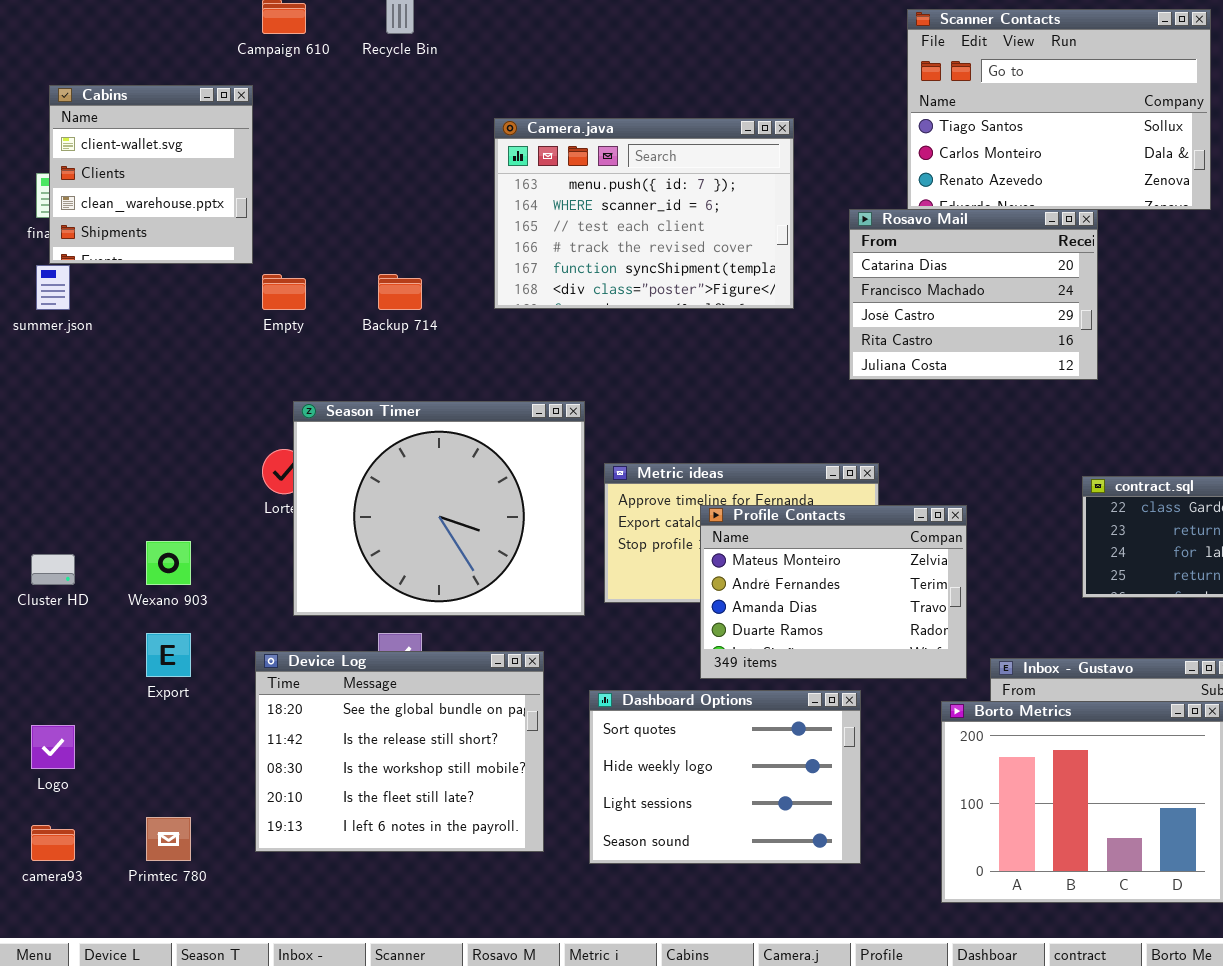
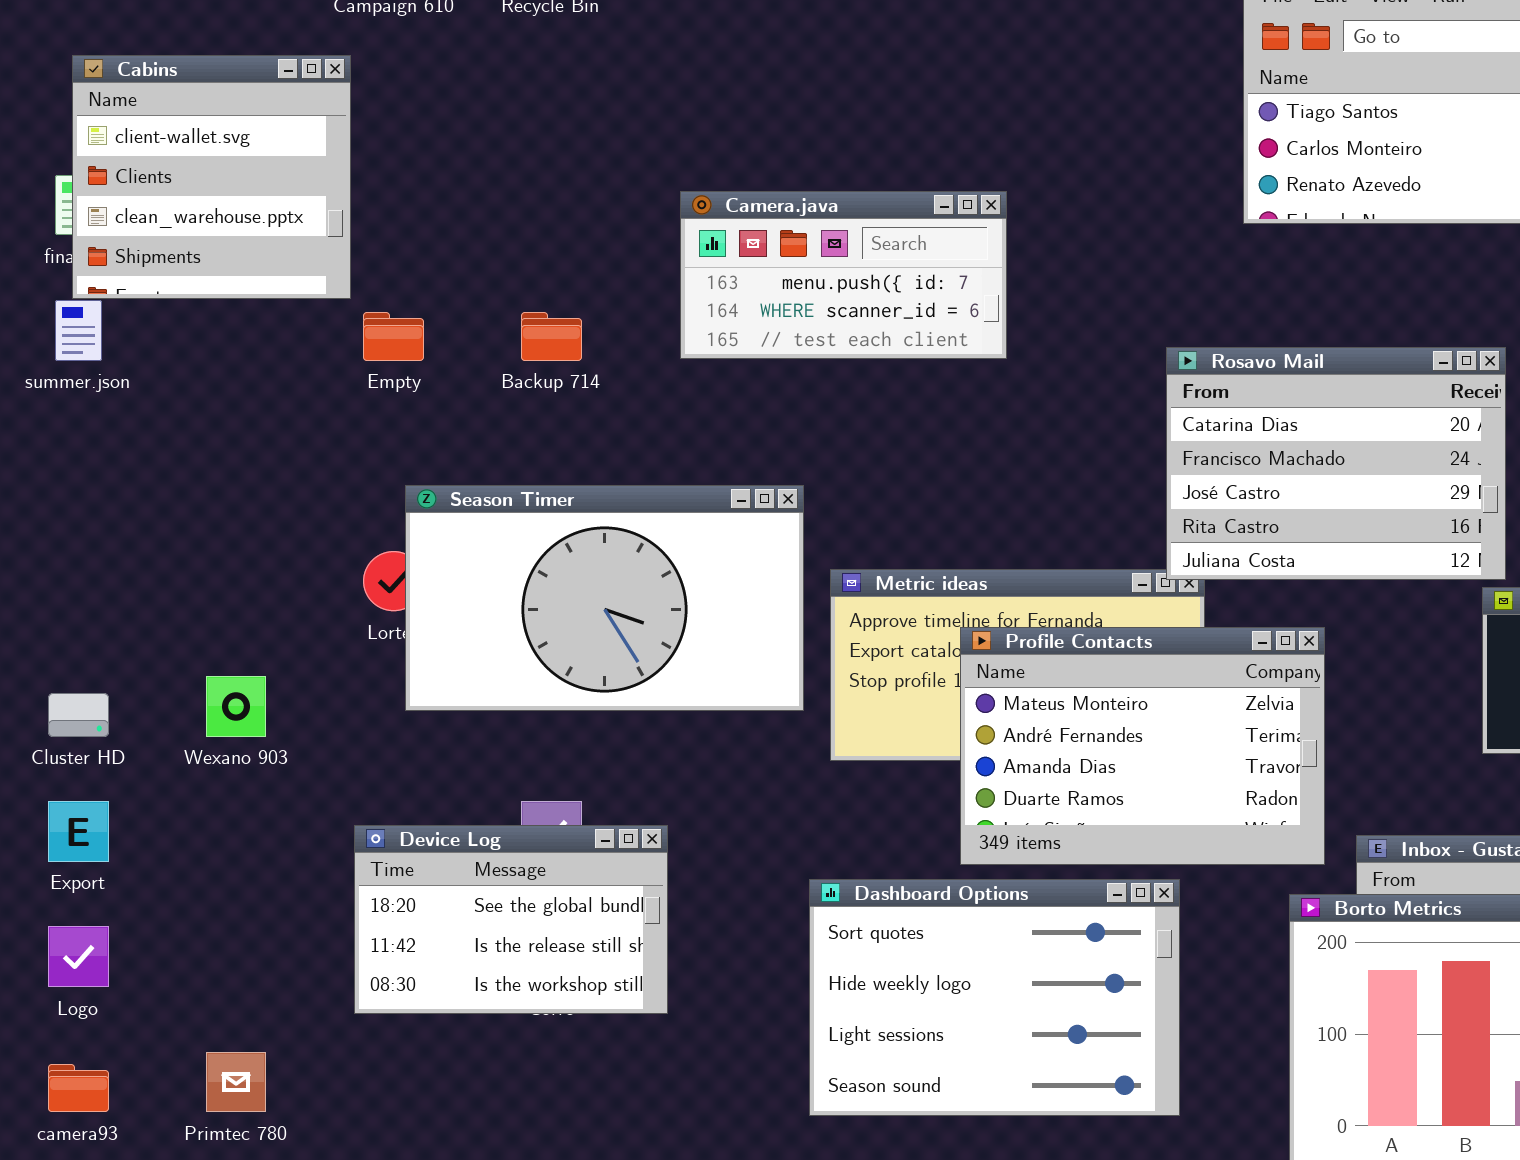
Camera.java: [494,118,794,309] -> [680,191,1007,359], resized
Rosavo Mail: [849,209,1098,380] -> [1166,347,1506,580], moved
Season Timer: [293,401,585,616] -> [405,485,804,711], resized
Export: [146,633,191,677] -> [48,801,109,862], moved
Device Log: [255,651,544,852] -> [354,825,668,1014], resized

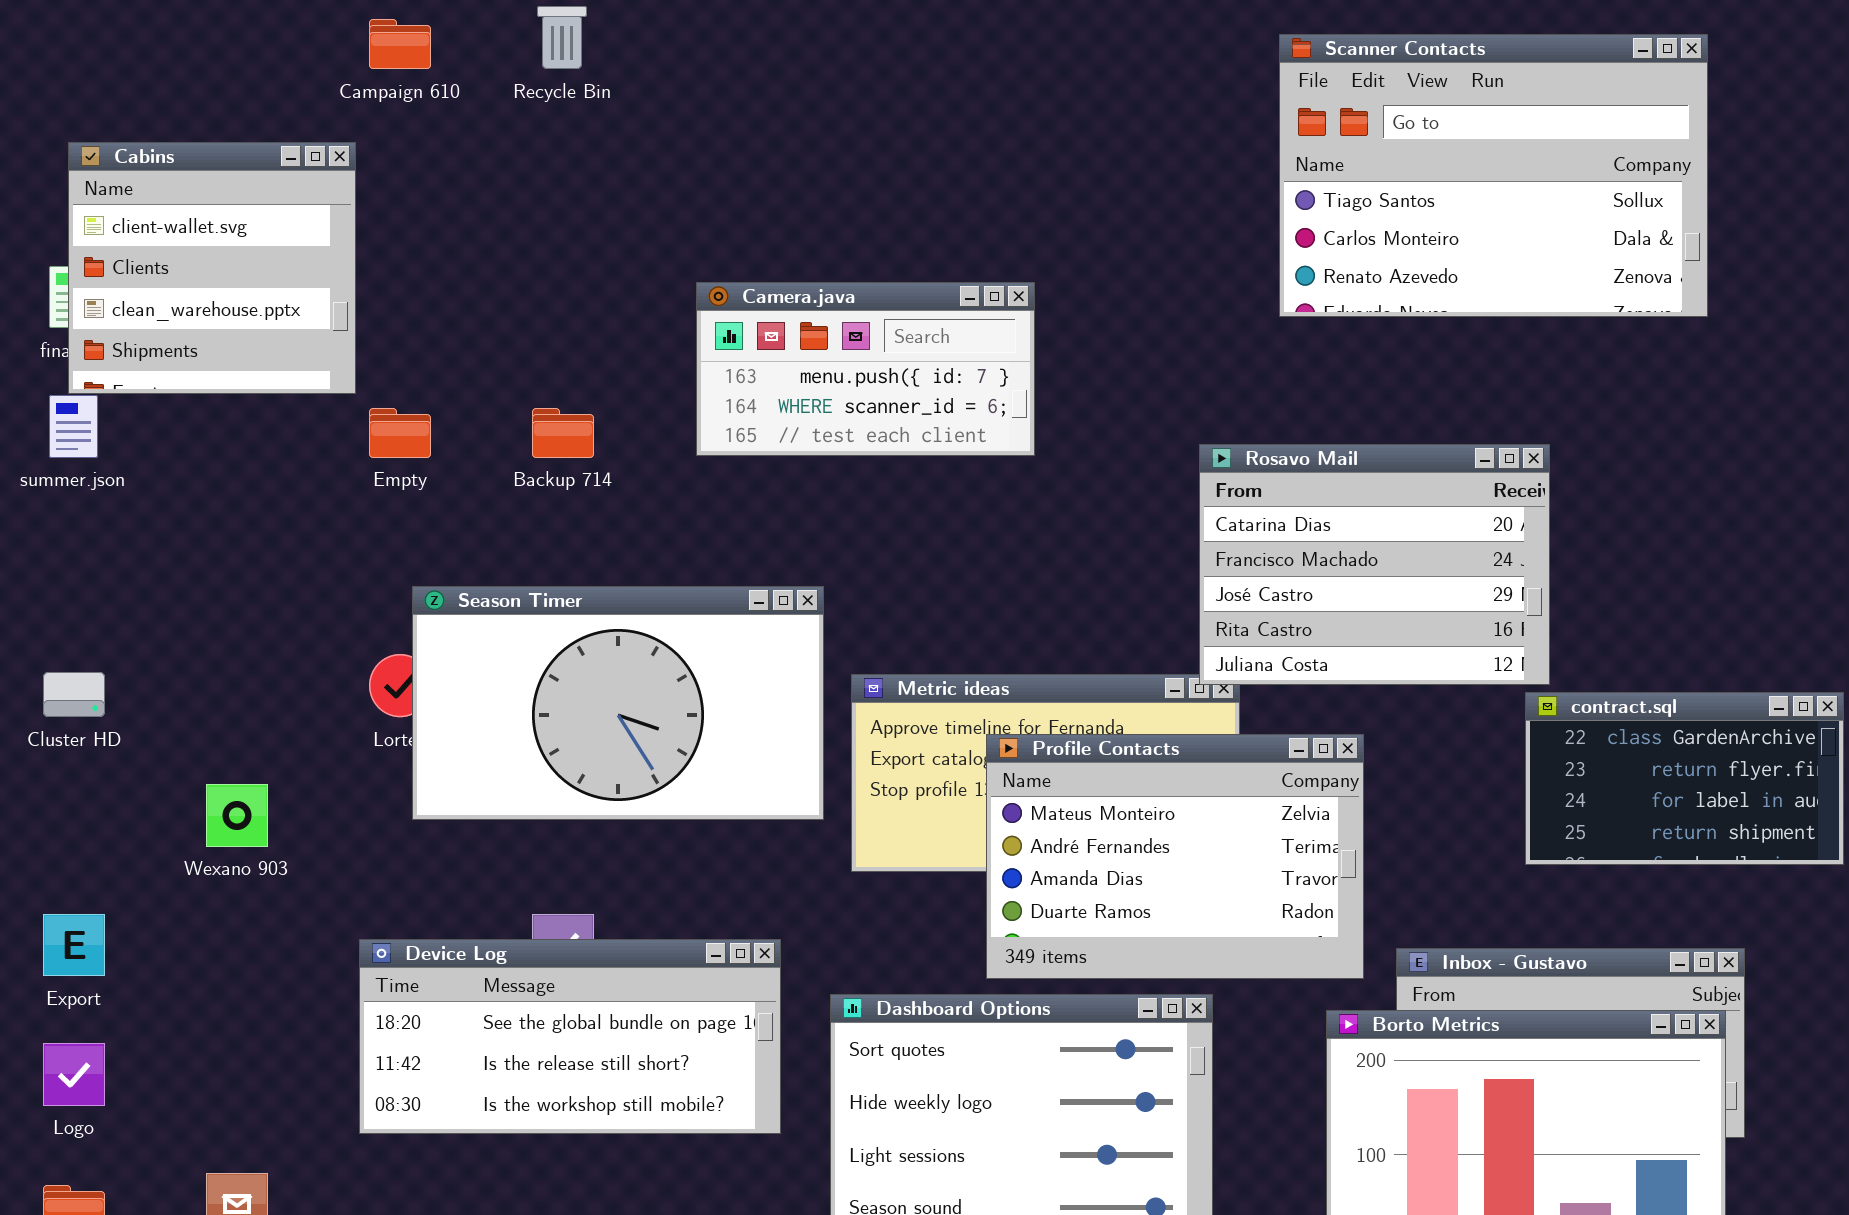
Cluster HD: [48,693,109,737] -> [43,672,105,717], moved
Device Log: [354,825,668,1014] -> [359,939,781,1134], resized

